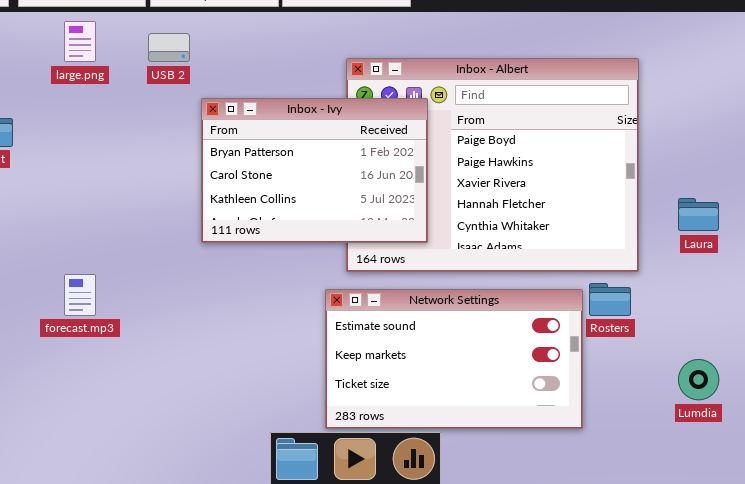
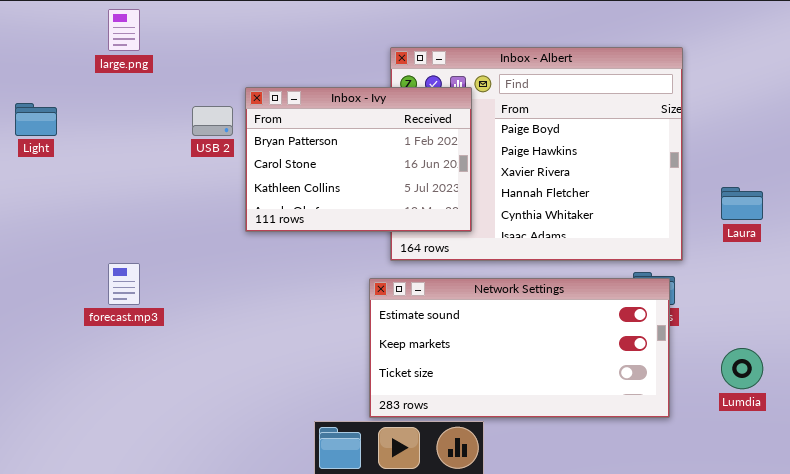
USB 2: [148,33,190,62] -> [192,106,233,136], moved
Network Settings: [325,289,583,429] -> [369,278,670,418], resized

